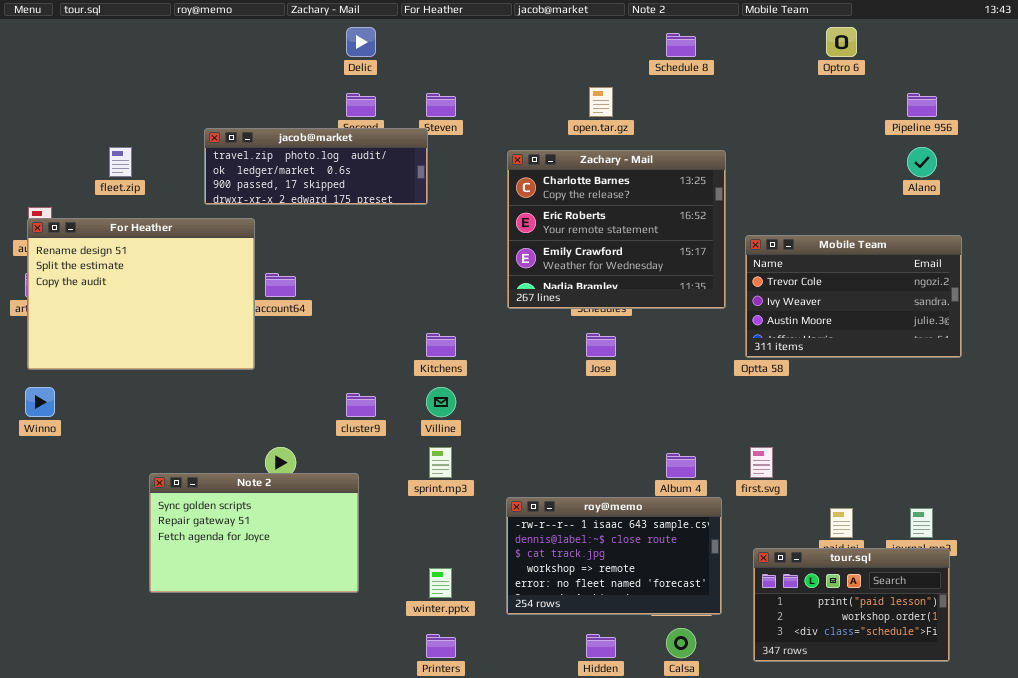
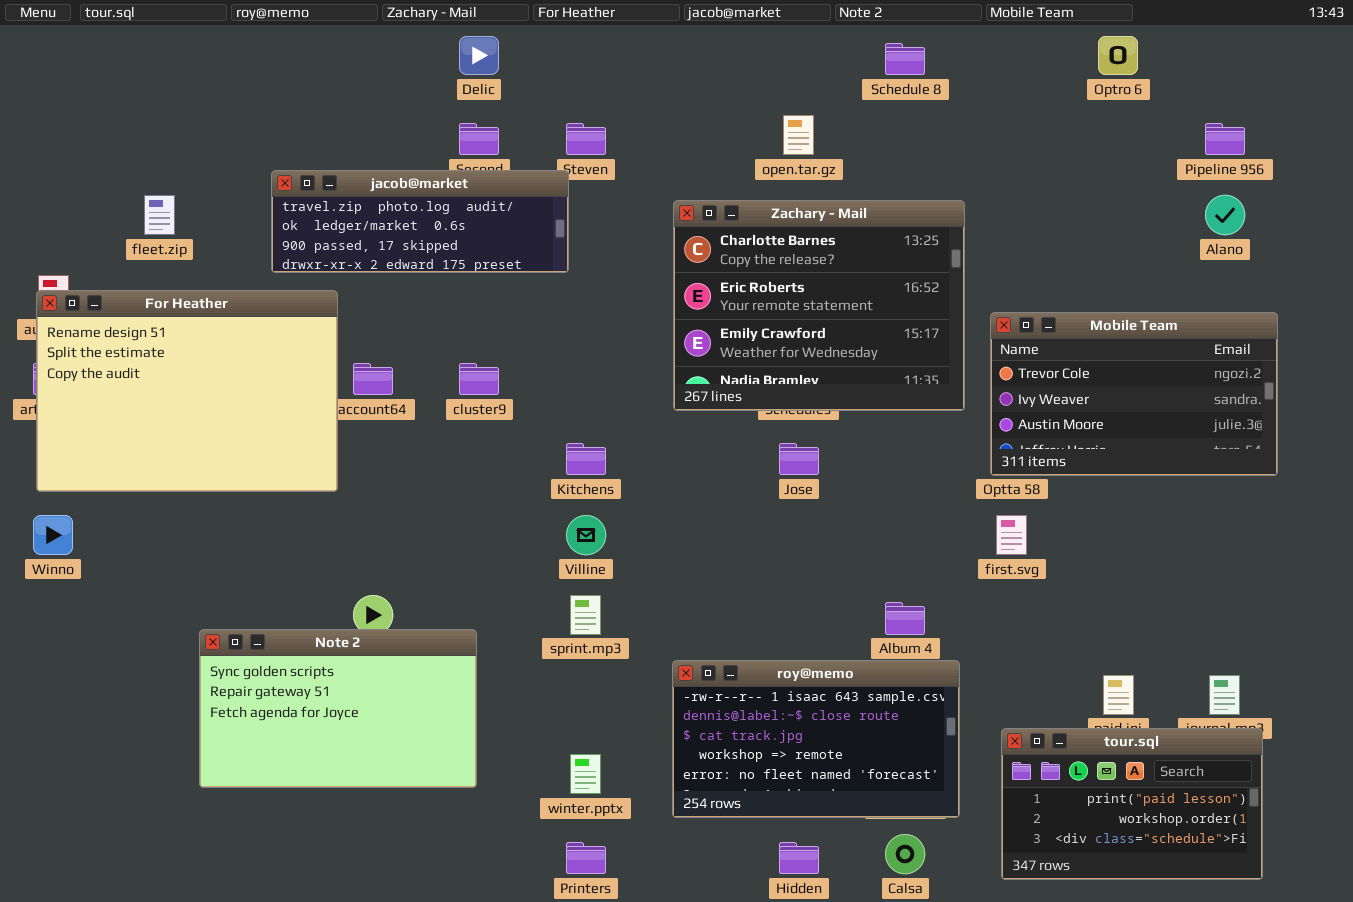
cluster9: [346,393,376,417] -> [459,363,499,395], moved
first.svg: [750,447,773,478] -> [996,515,1027,555], moved

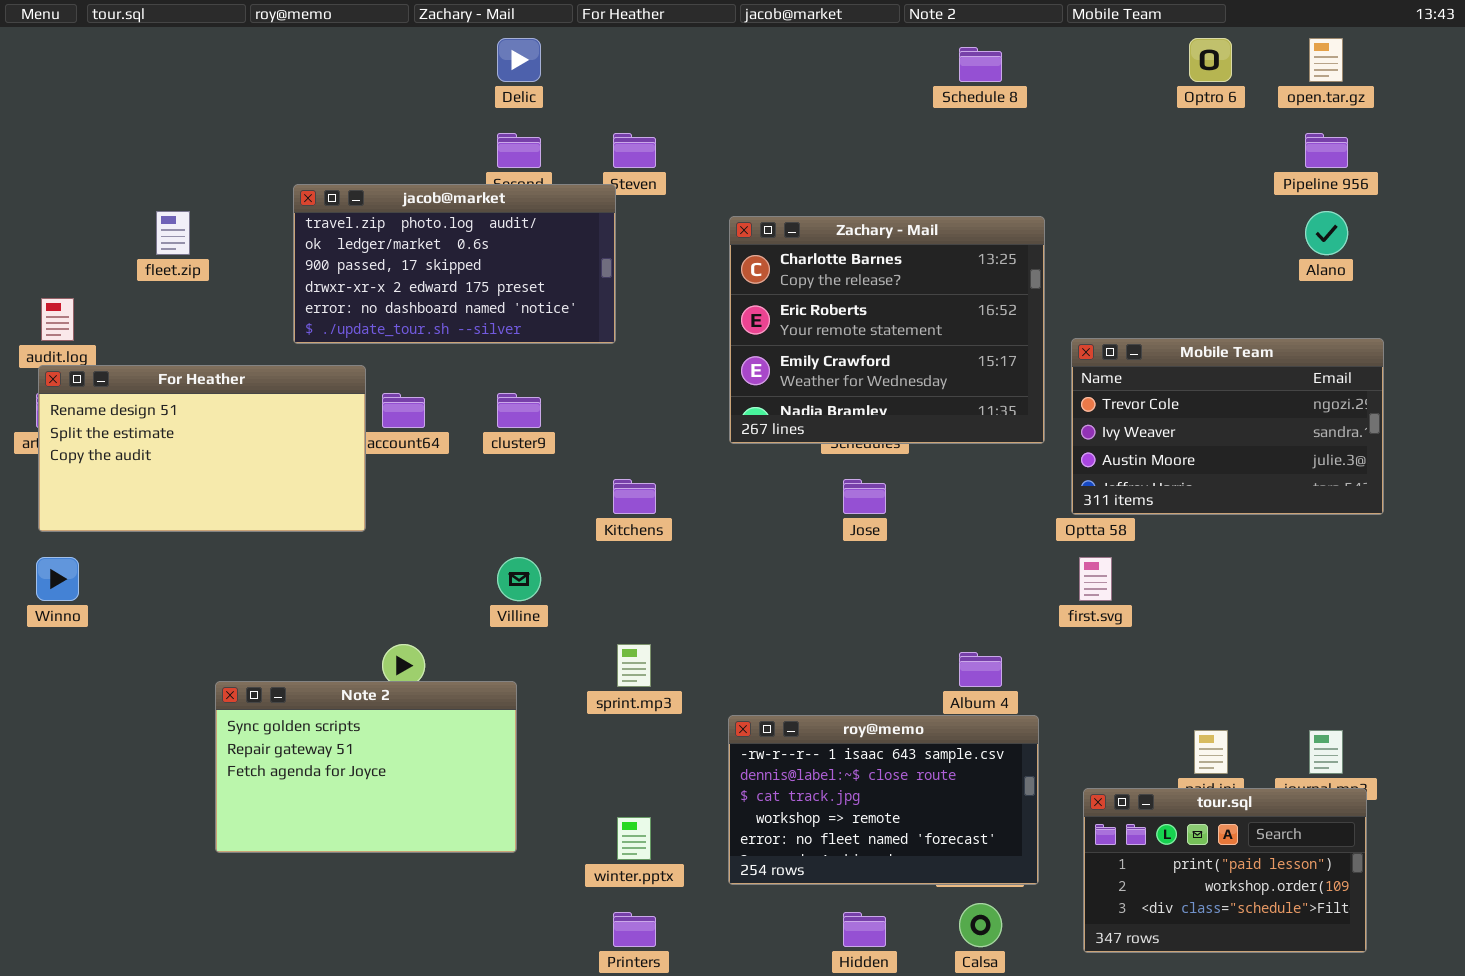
open.tar.gz: [783,115,814,155] -> [1309,38,1343,82], moved
jacob@market: [271,170,569,273] -> [293,184,616,344], resized
For Heather: [36,290,338,492] -> [38,365,366,532], resized
Villine: [566,515,606,555] -> [497,557,541,601], moved

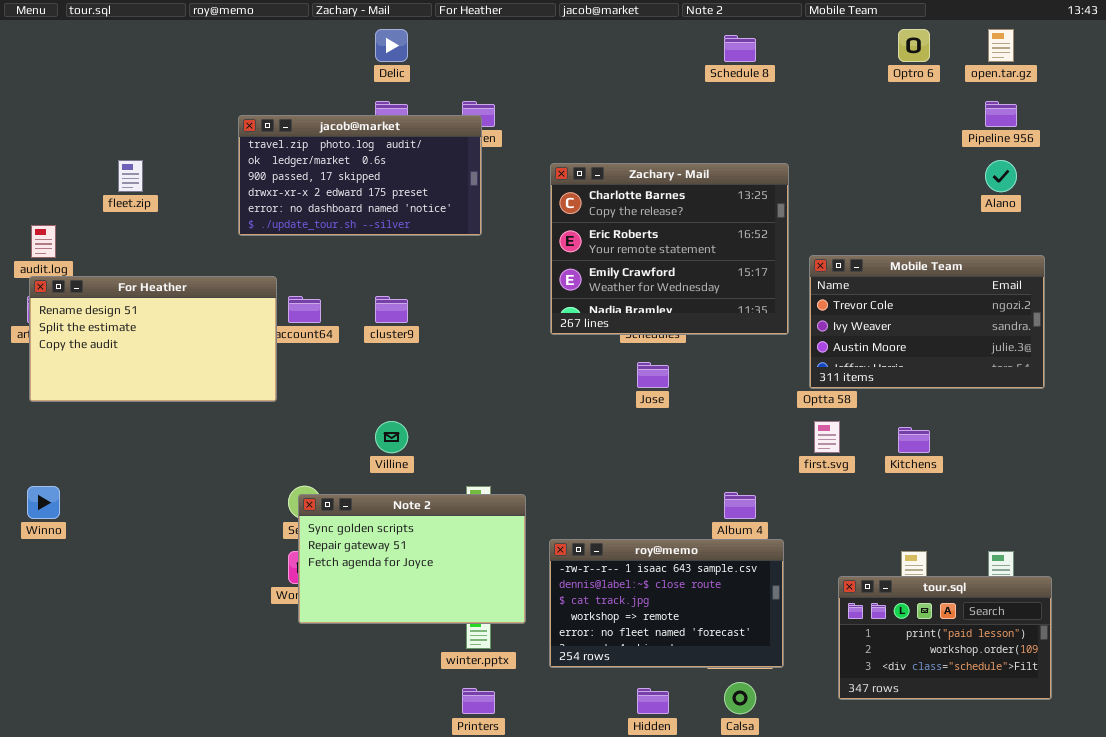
jacob@market: [293,184,616,344] -> [238,115,482,236], moved
Kitchens: [613,479,656,514] -> [898,427,930,453], moved
Winno: [36,557,79,601] -> [27,486,60,519], moved
Note 2: [215,681,517,853] -> [298,494,526,624], moved
tour.sql: [1083,788,1367,953] -> [838,576,1052,700], moved

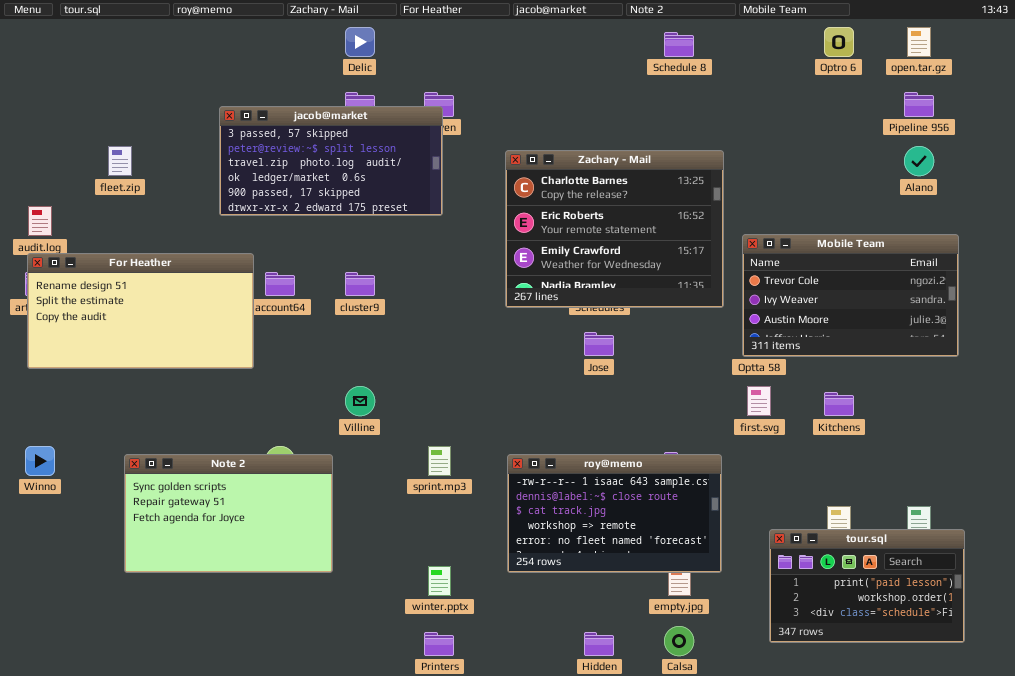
jacob@market: [238,115,482,236] -> [219,106,443,216], scrolled up 2 rows
Note 2: [298,494,526,624] -> [124,454,333,573], moved
roy@memo: [549,539,784,668] -> [507,454,722,573], moved

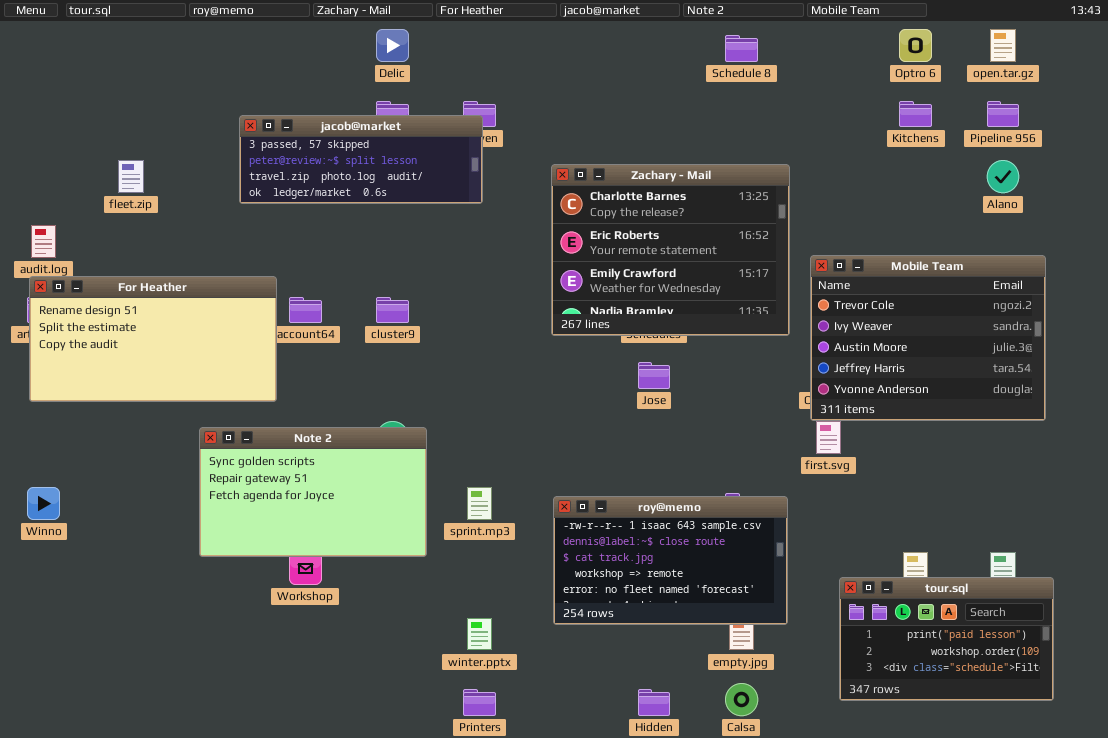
jacob@market: [219,106,443,216] -> [239,115,483,204], resized
Mobile Team: [742,234,959,357] -> [810,255,1046,421], resized
Kitchens: [824,392,854,416] -> [899,101,932,127], moved
Note 2: [124,454,333,573] -> [199,427,427,557], moved

